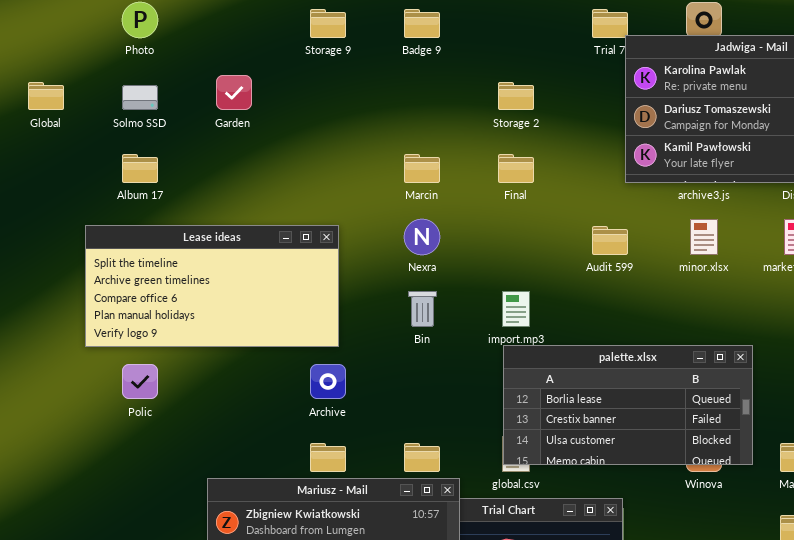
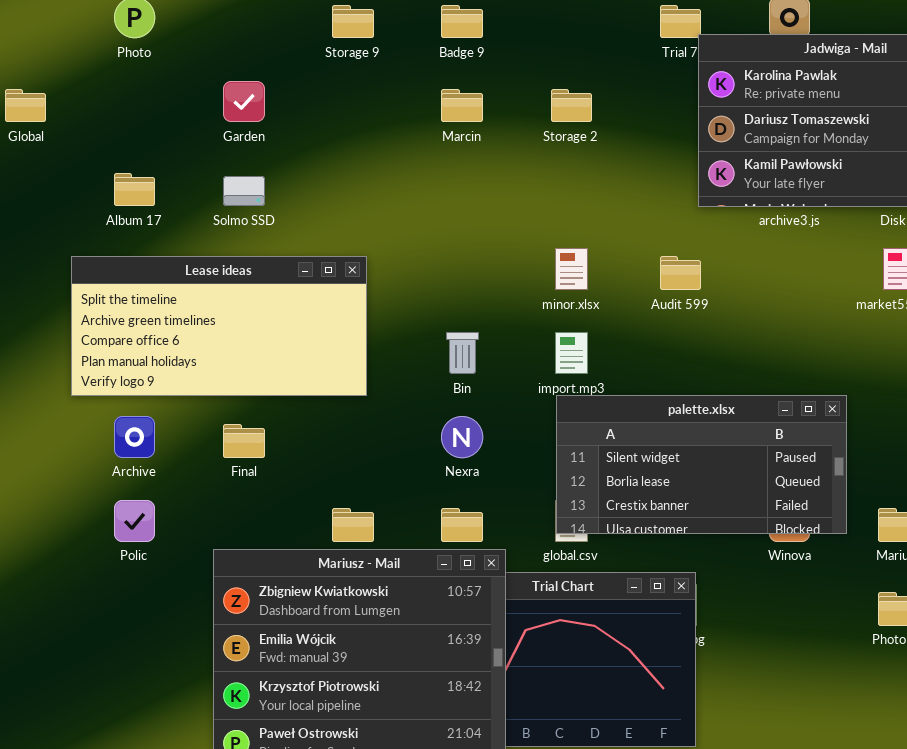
Solmo SSD: [122,85,158,110] -> [223,176,265,206], moved
Marcin: [404,154,440,183] -> [441,89,483,122], moved
Final: [498,154,534,183] -> [223,424,265,458], moved
Nexra: [404,219,440,255] -> [441,416,483,458], moved
minor.xlsx: [690,219,718,255] -> [555,248,588,290], moved
palette.xlsx: [503,345,753,465] -> [556,395,847,534], scrolled up 1 row
Polic: [122,364,158,399] -> [114,500,155,542], moved
Archive: [310,364,346,399] -> [114,416,155,458], moved

